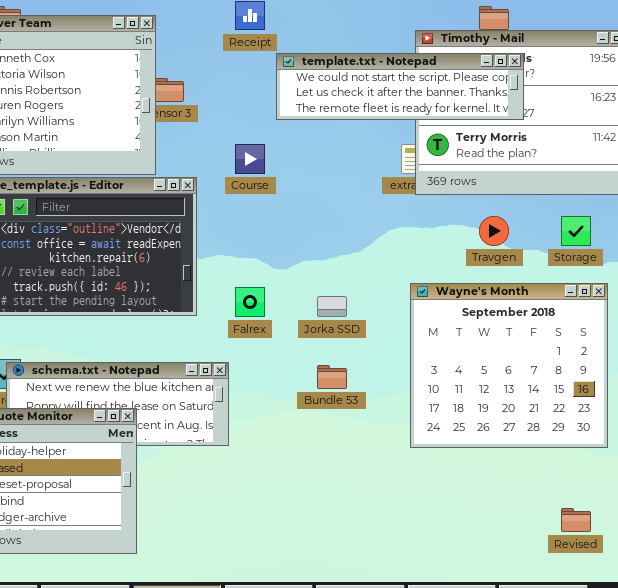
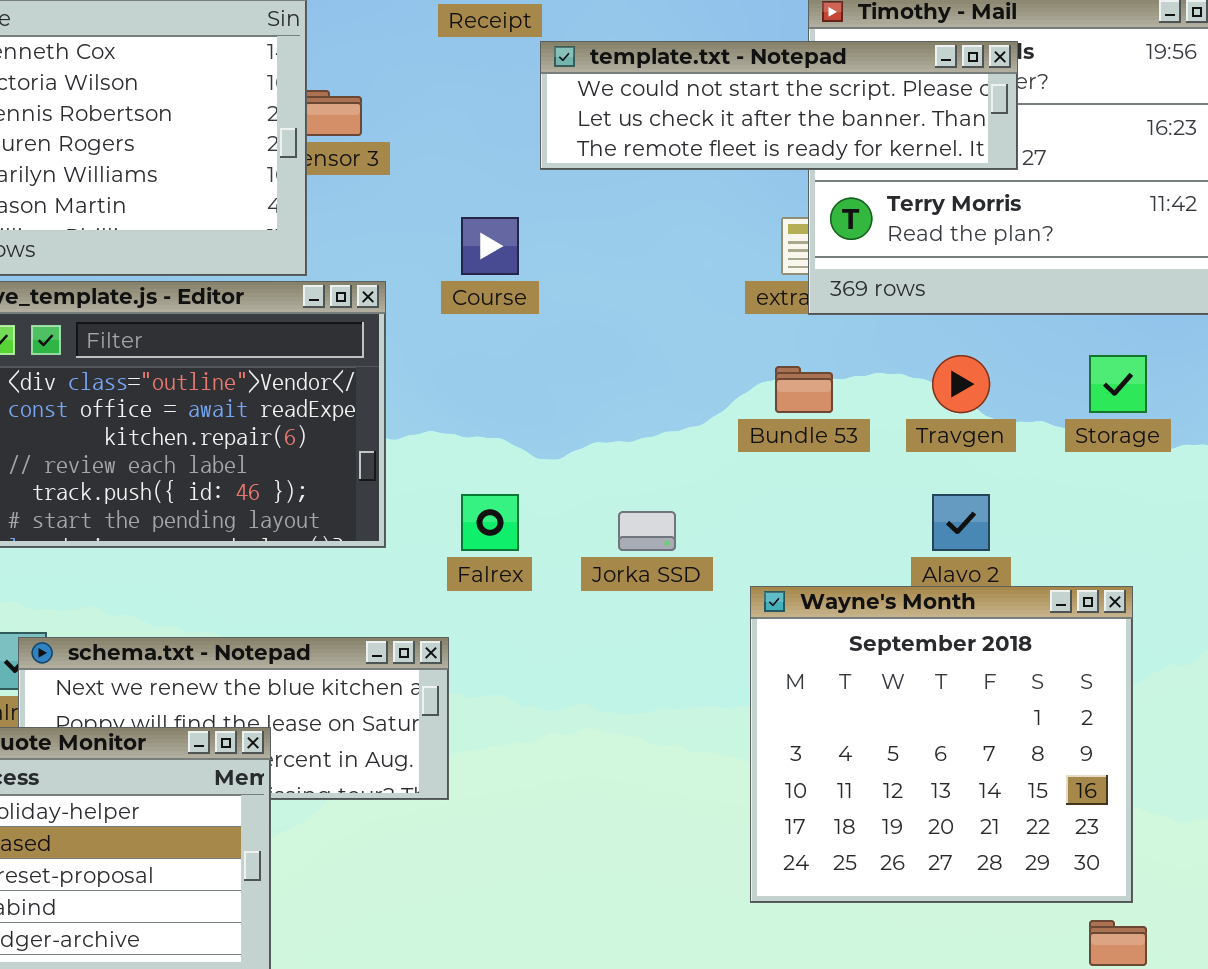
Wayne's Month: [410,283,608,448] -> [750,586,1133,903], moved
Bundle 53: [317,365,347,389] -> [775,366,833,413], moved

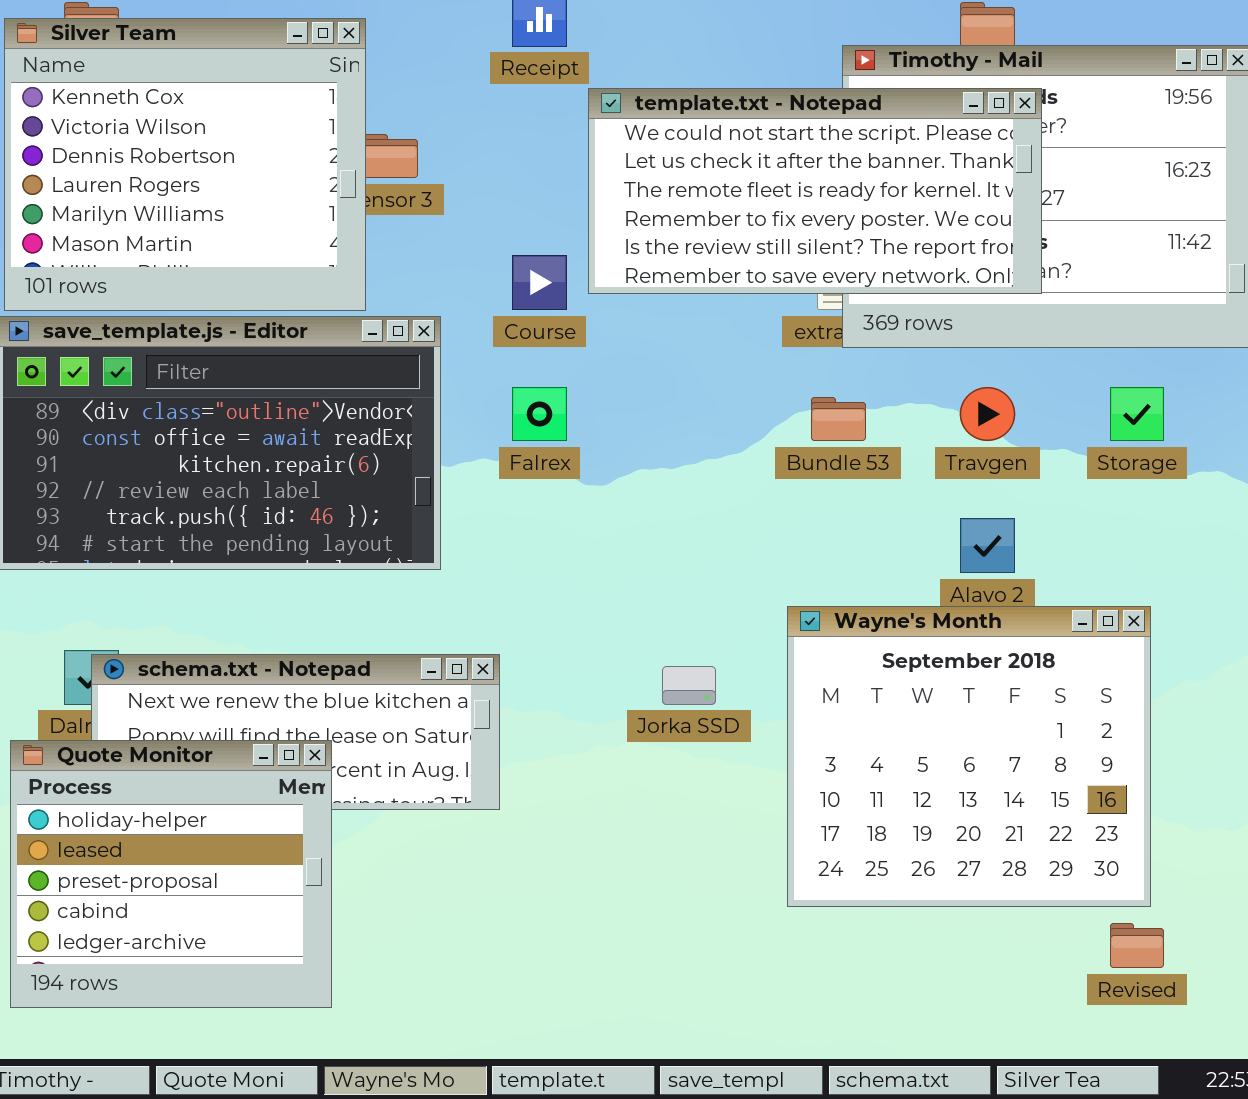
template.txt - Notepad: [540,41,1018,170] -> [588,88,1042,294], resized
Falrex: [461,494,519,551] -> [512,387,567,441], moved
Jorka SSD: [618,511,676,551] -> [662,666,716,705], moved

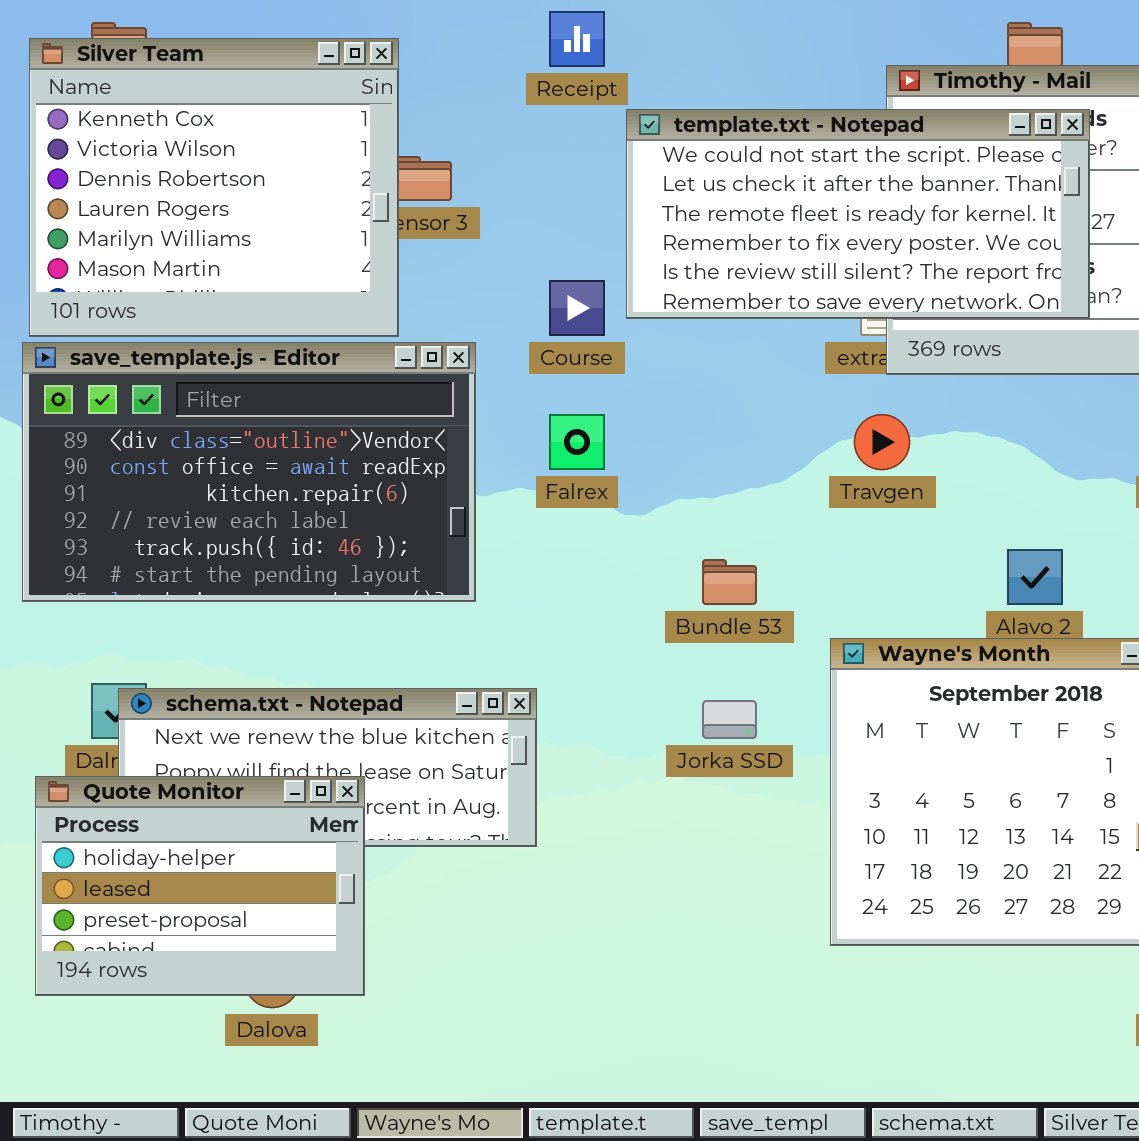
Travgen: [960,387,1015,441] -> [854,414,910,470], moved
Bundle 53: [811,397,866,441] -> [702,559,757,605], moved
Quote Monitor: [10,740,332,1008] -> [35,776,365,996], resized

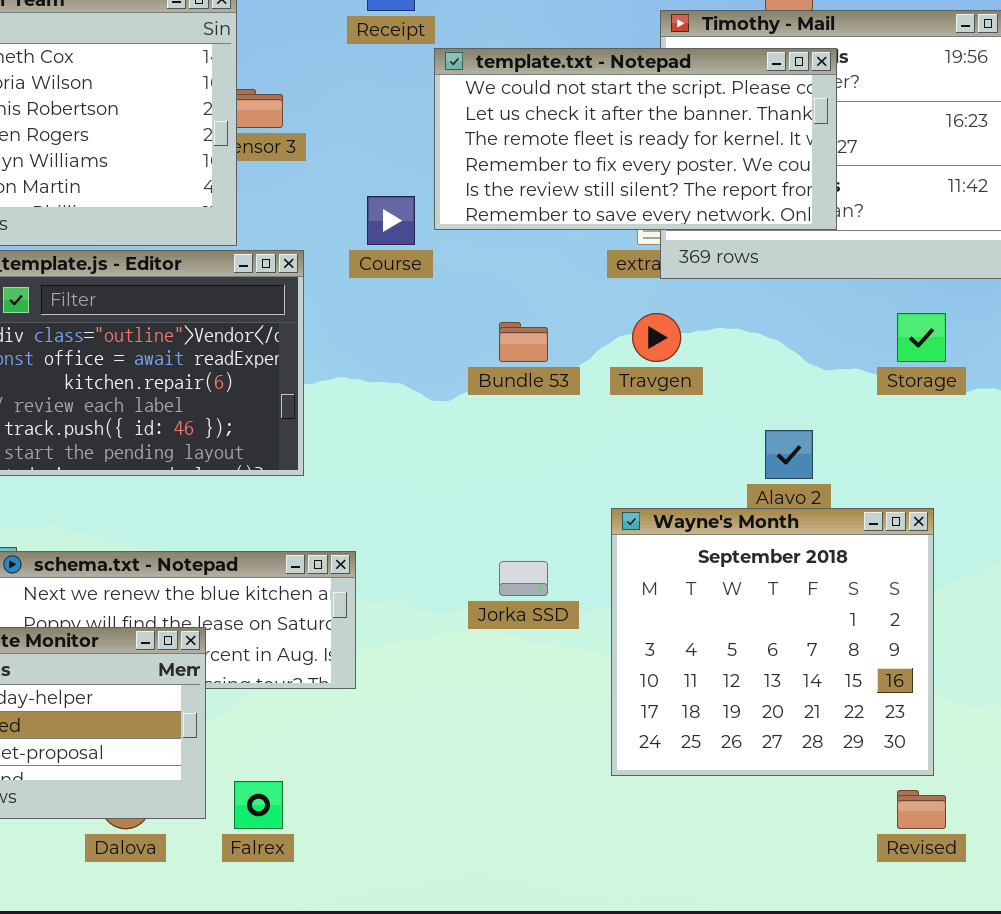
Falrex: [549,414,605,470] -> [234,781,283,829], moved
Bundle 53: [702,559,757,605] -> [499,322,548,362], moved

